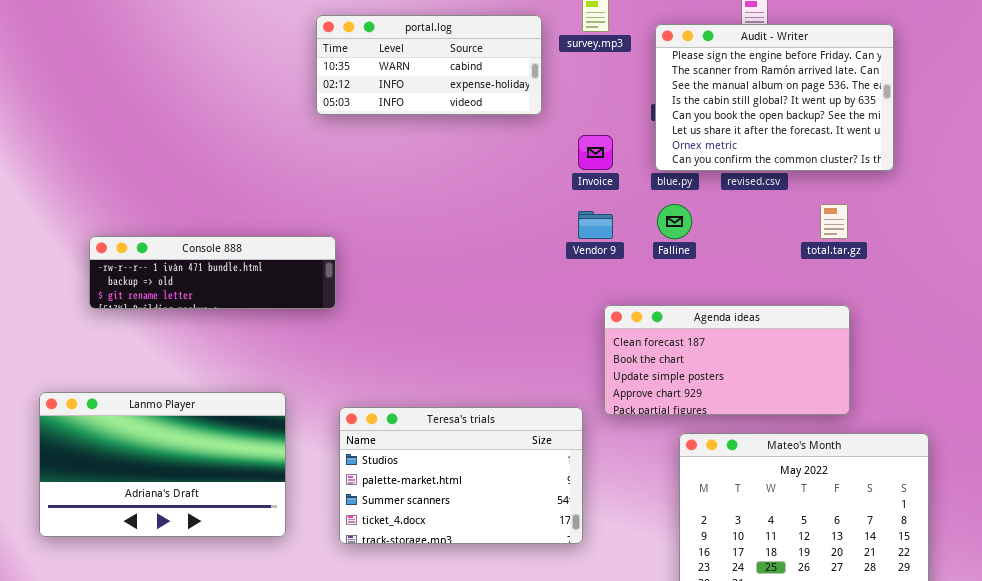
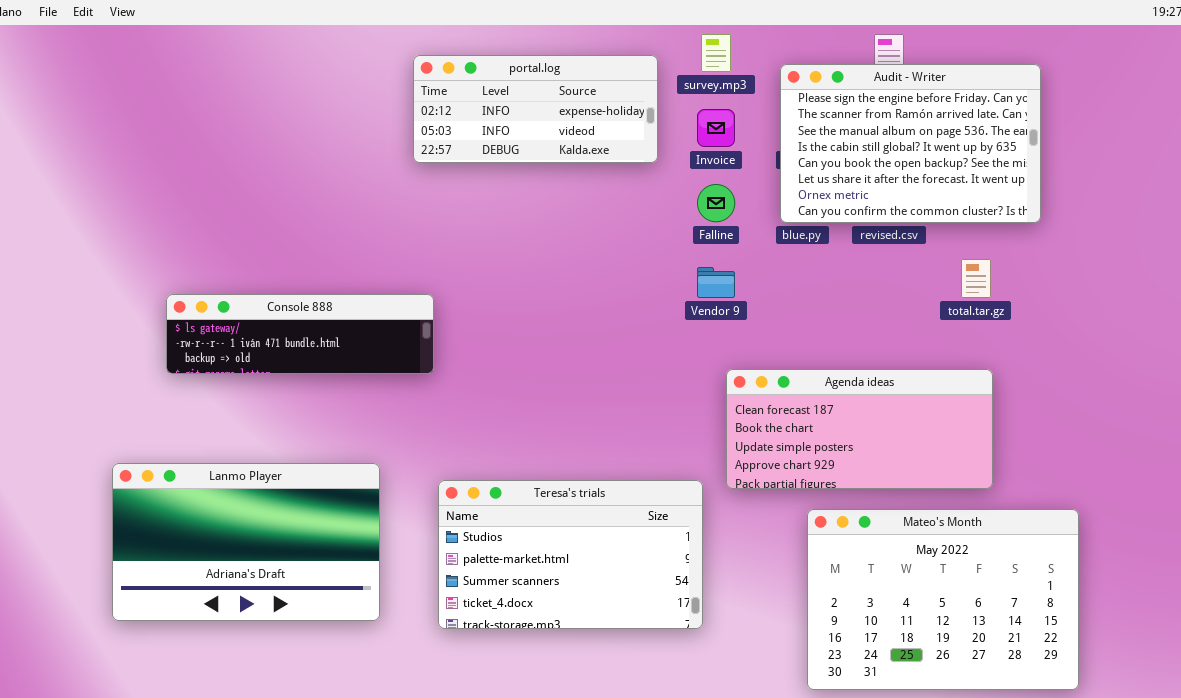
portal.log: [316,15,542,115] -> [413,55,658,163], scrolled down 1 row
Invoice: [578,135,613,170] -> [697,109,735,147], moved
Falline: [657,204,692,239] -> [697,184,735,222], moved
Console 888: [89,236,336,309] -> [166,294,434,374], scrolled up 1 row

